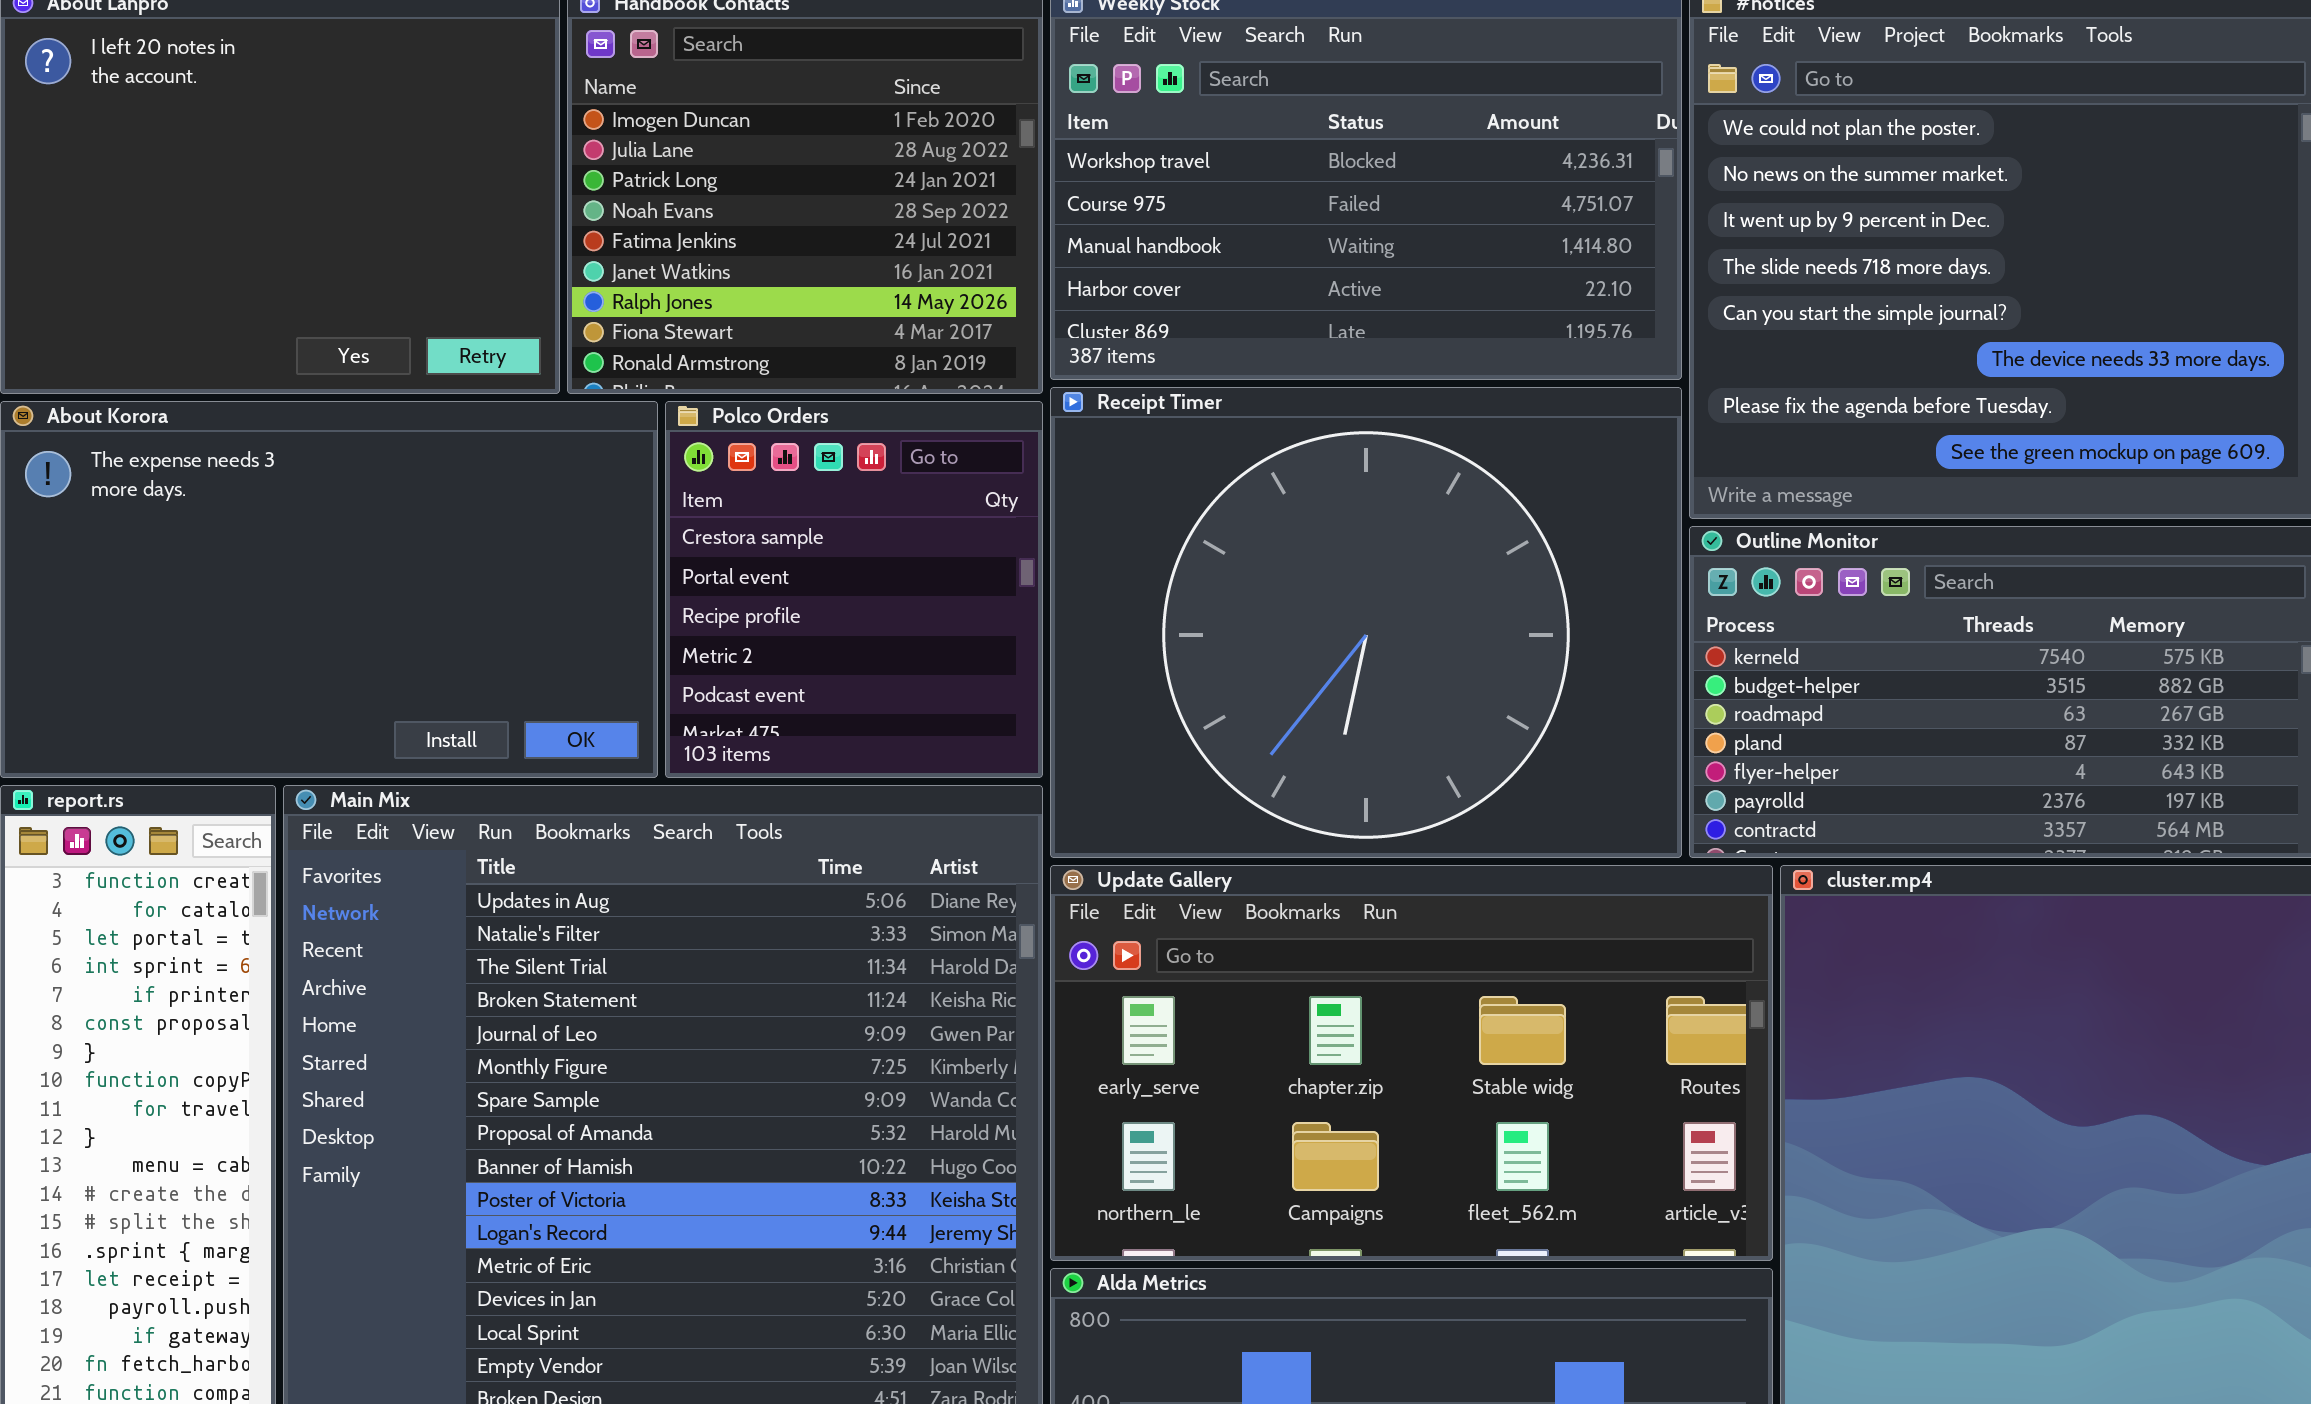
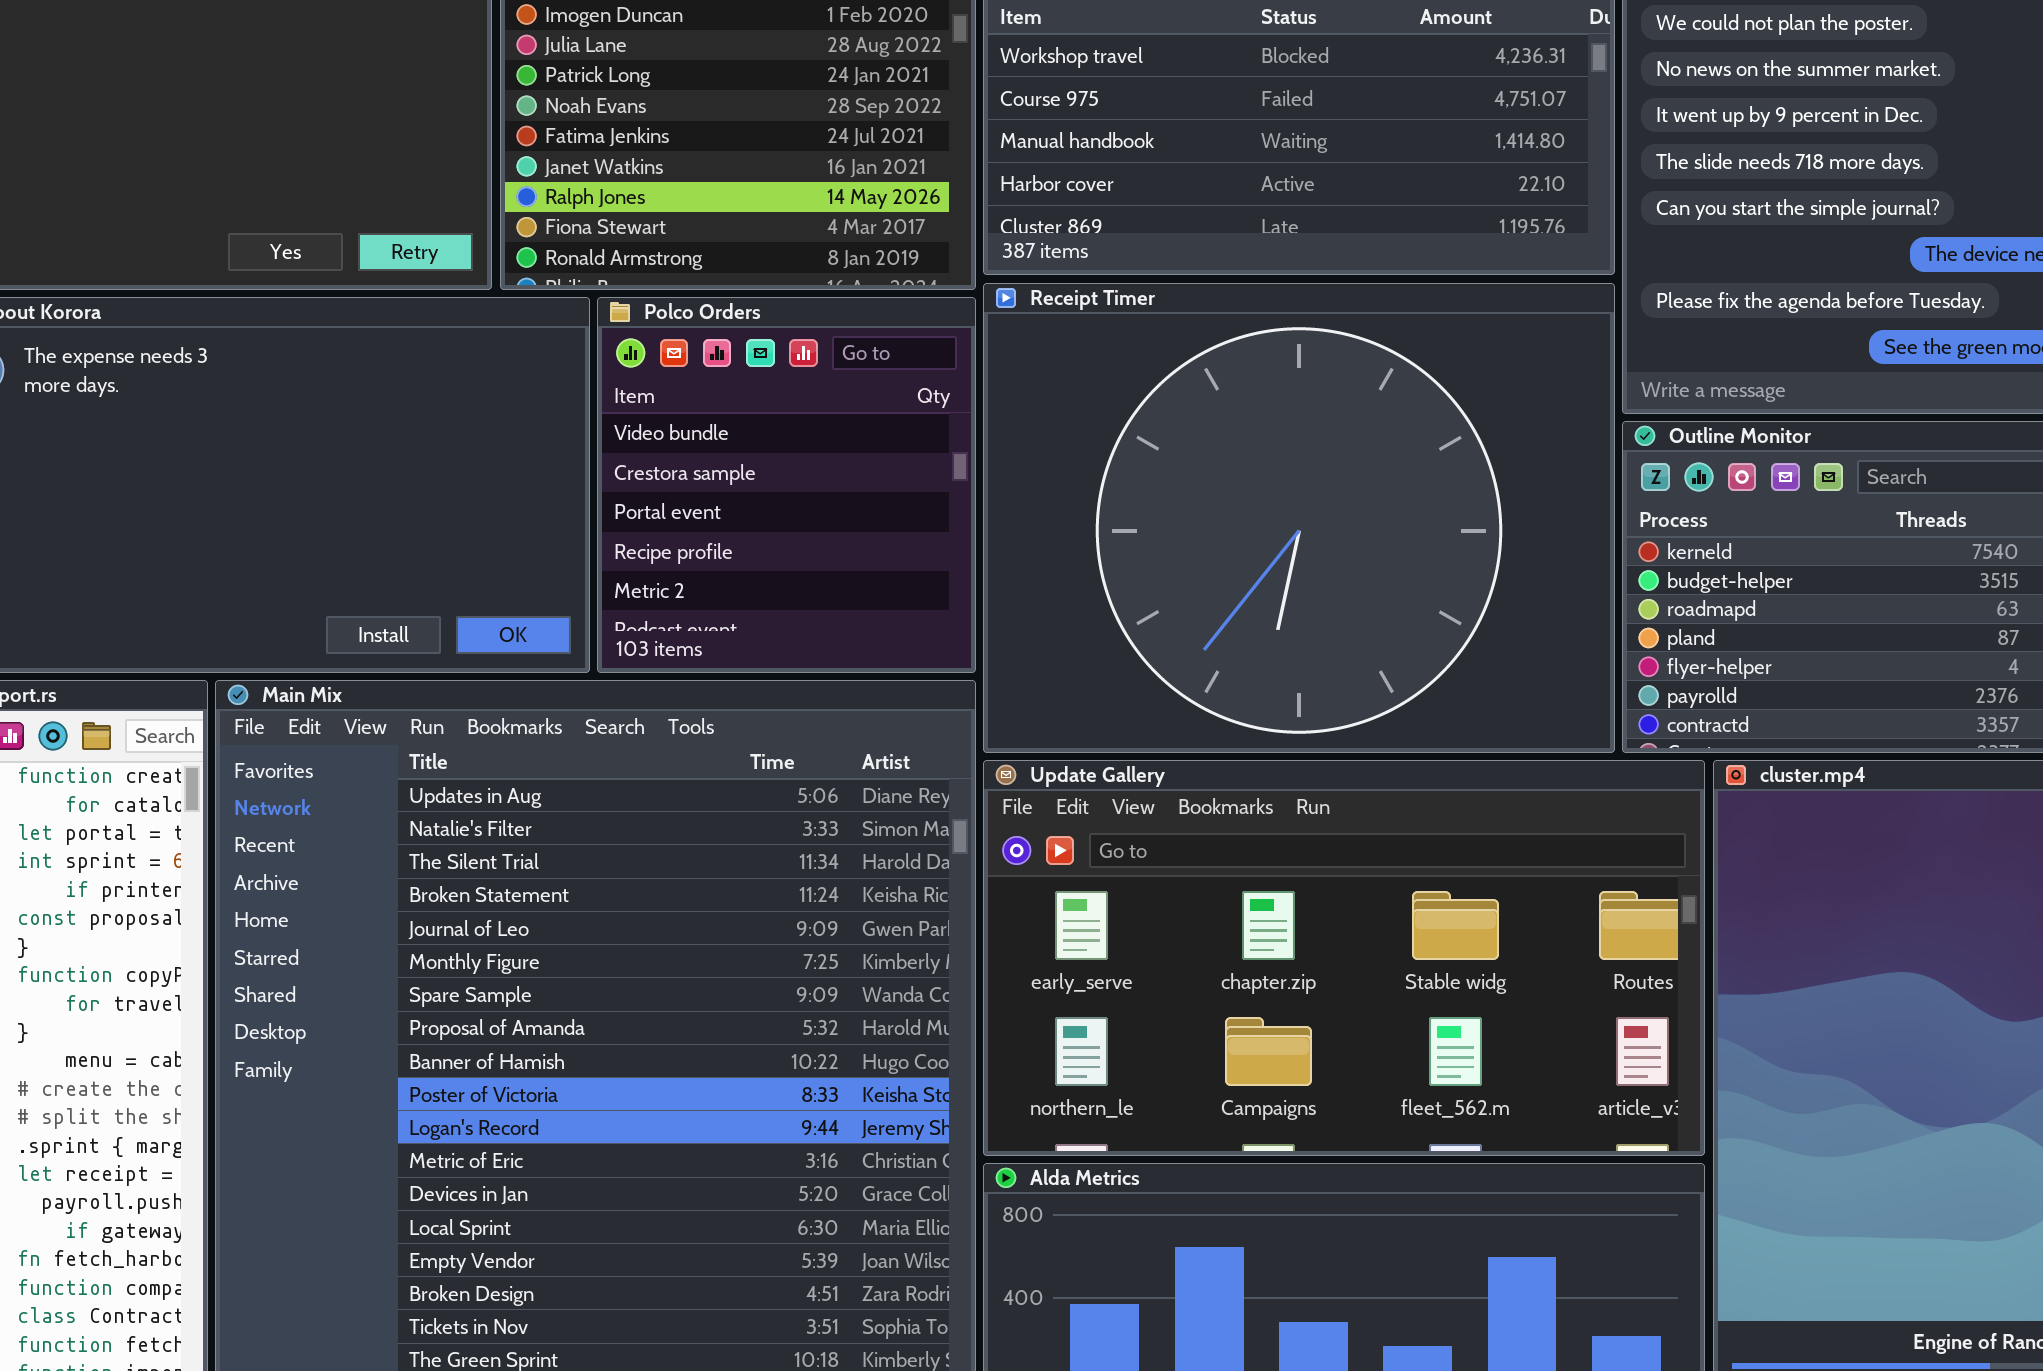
Polco Orders: [665,401,1043,778] -> [597,297,976,673], scrolled up 1 row

